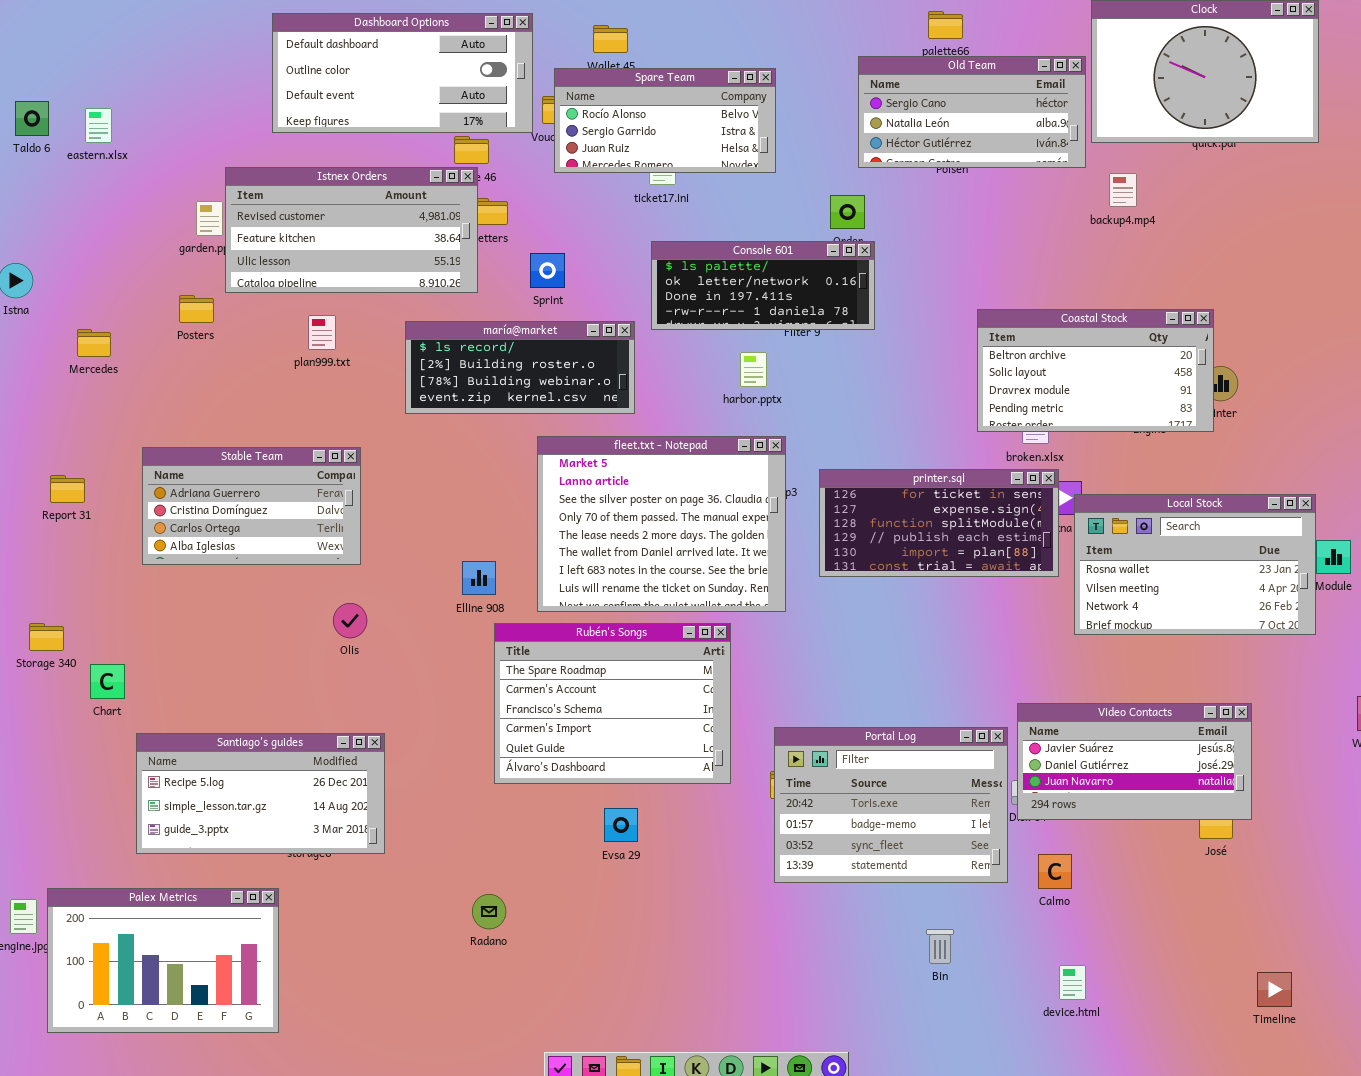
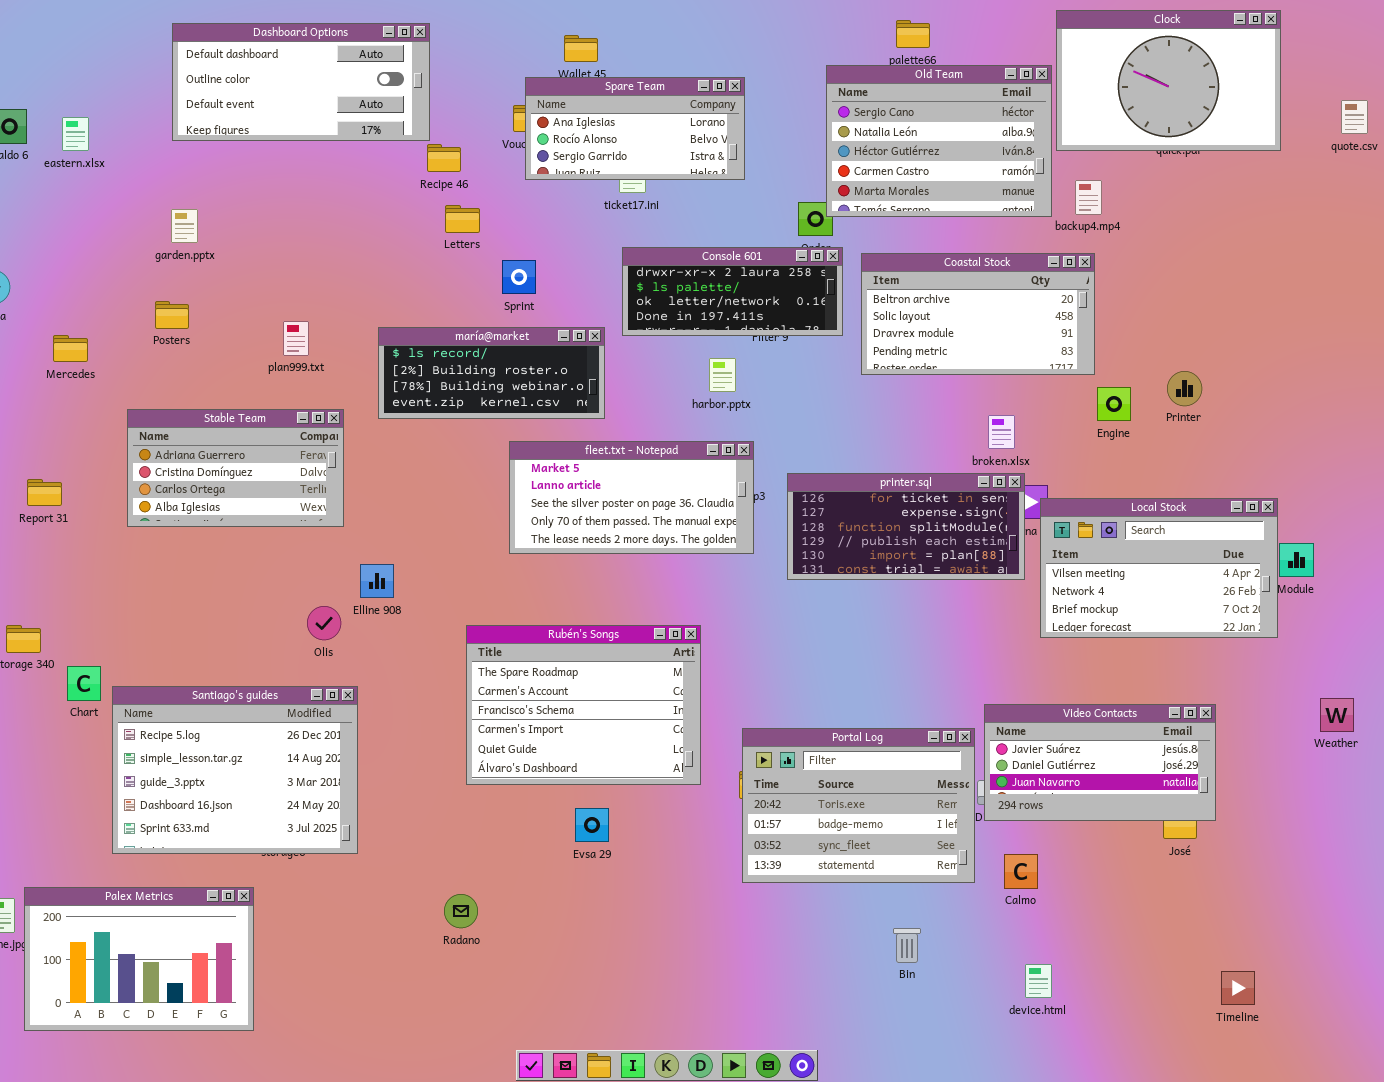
Dashboard Options: [272,13,533,133] -> [172,23,430,141], moved
Old Team: [858,56,1086,168] -> [826,65,1052,217], resized
Spare Team: [554,68,776,173] -> [525,77,745,180], scrolled up 1 row
Istnex Orders: [225,167,478,293] -> none, closed
Console 601: [651,241,875,330] -> [622,247,843,336], scrolled up 1 row
Coastal Stock: [977,309,1214,432] -> [861,253,1095,375], moved
fleet.txt - Notepad: [537,436,786,612] -> [509,441,754,554], resized
Stable Team: [142,447,361,565] -> [127,409,344,527], moved
Local Stock: [1074,494,1316,635] -> [1040,498,1278,638], scrolled down 1 row
Elline 908: [462,561,496,595] -> [360,564,394,598], moved
Santiago's guides: [136,733,385,854] -> [112,686,358,854], resized

